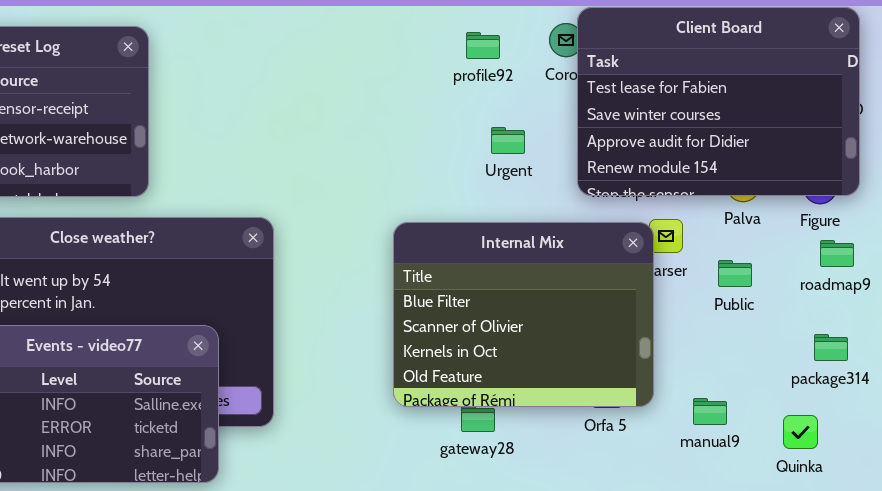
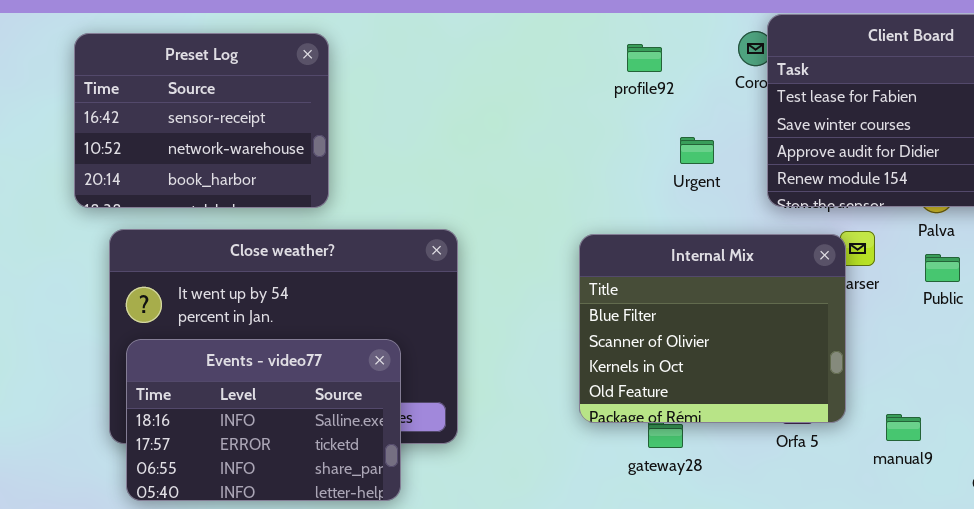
profile92: [466,32,500,59] -> [627,44,662,72], moved
Public: [718,260,752,287] -> [925,254,960,282], moved

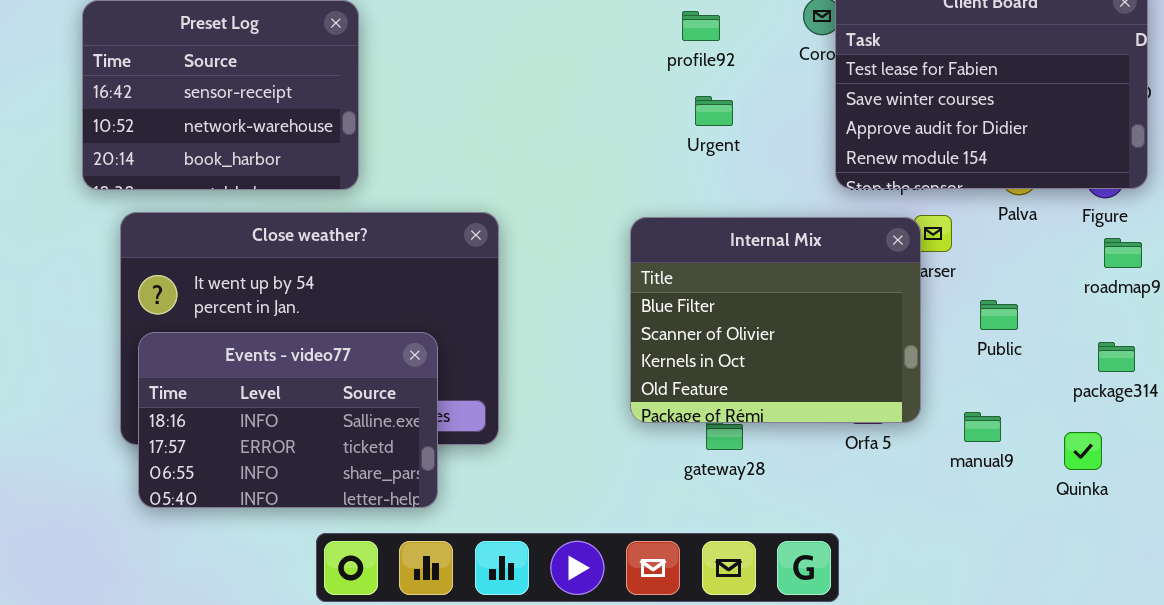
Urgent: [680,137,714,164] -> [695,96,733,126], moved
Public: [925,254,960,282] -> [980,300,1018,330], moved

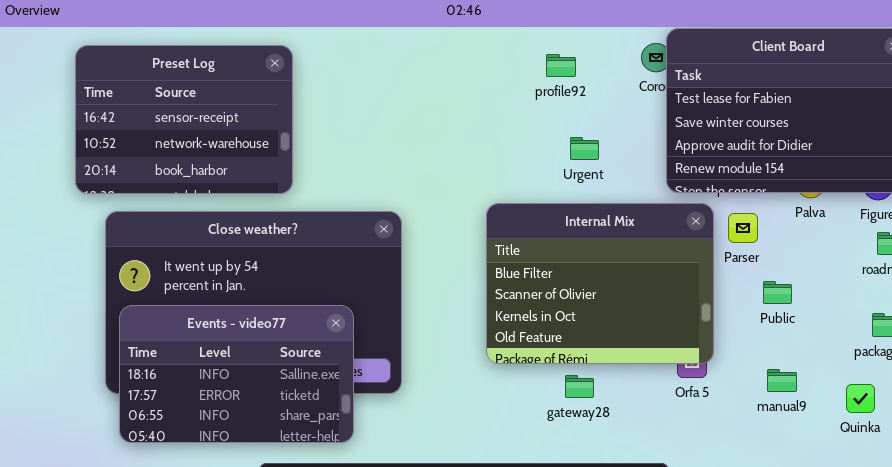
Urgent: [695,96,733,126] -> [570,137,599,160], moved
Internal Mix: [630,217,921,423] -> [486,203,714,364], moved
Public: [980,300,1018,330] -> [763,281,792,304], moved

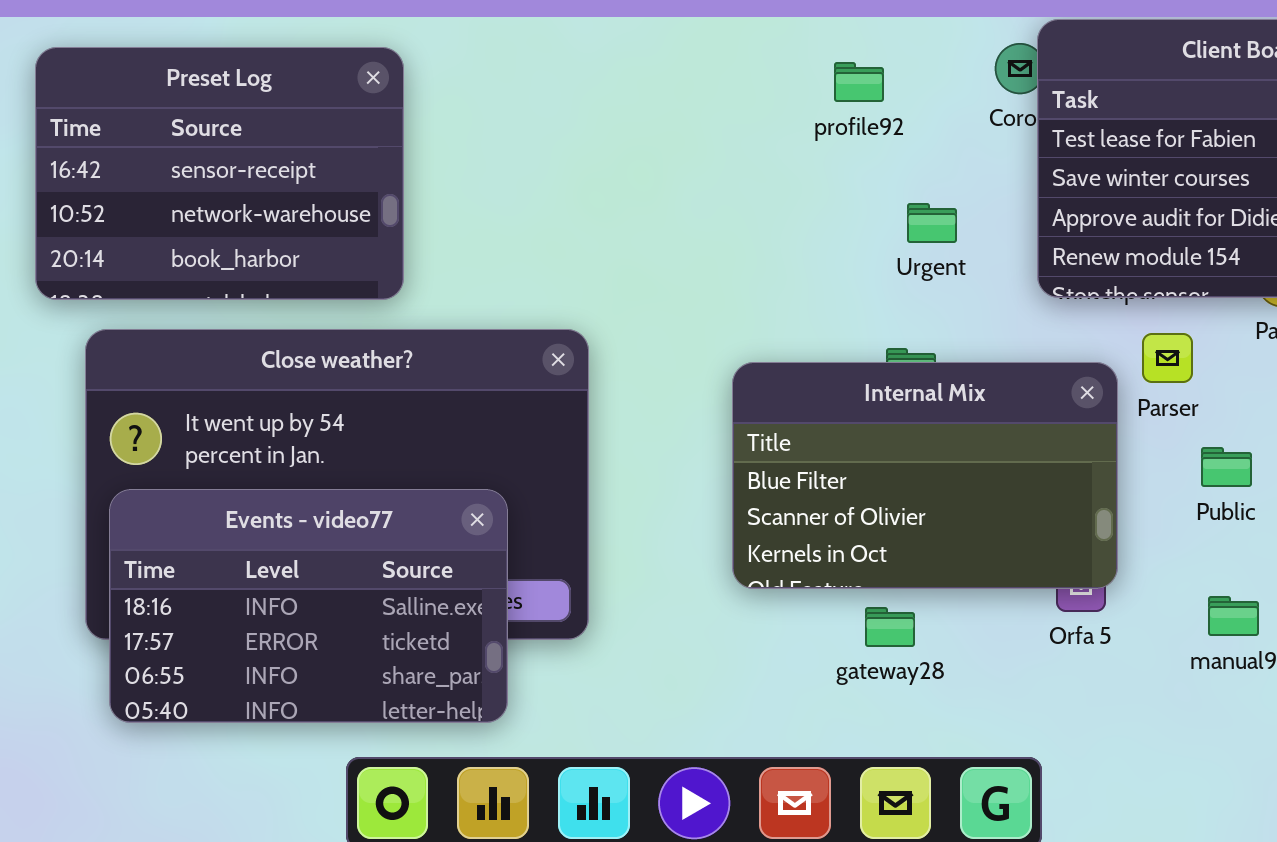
Urgent: [570,137,599,160] -> [907,203,957,243], moved
Internal Mix: [486,203,714,364] -> [732,362,1118,589], resized

